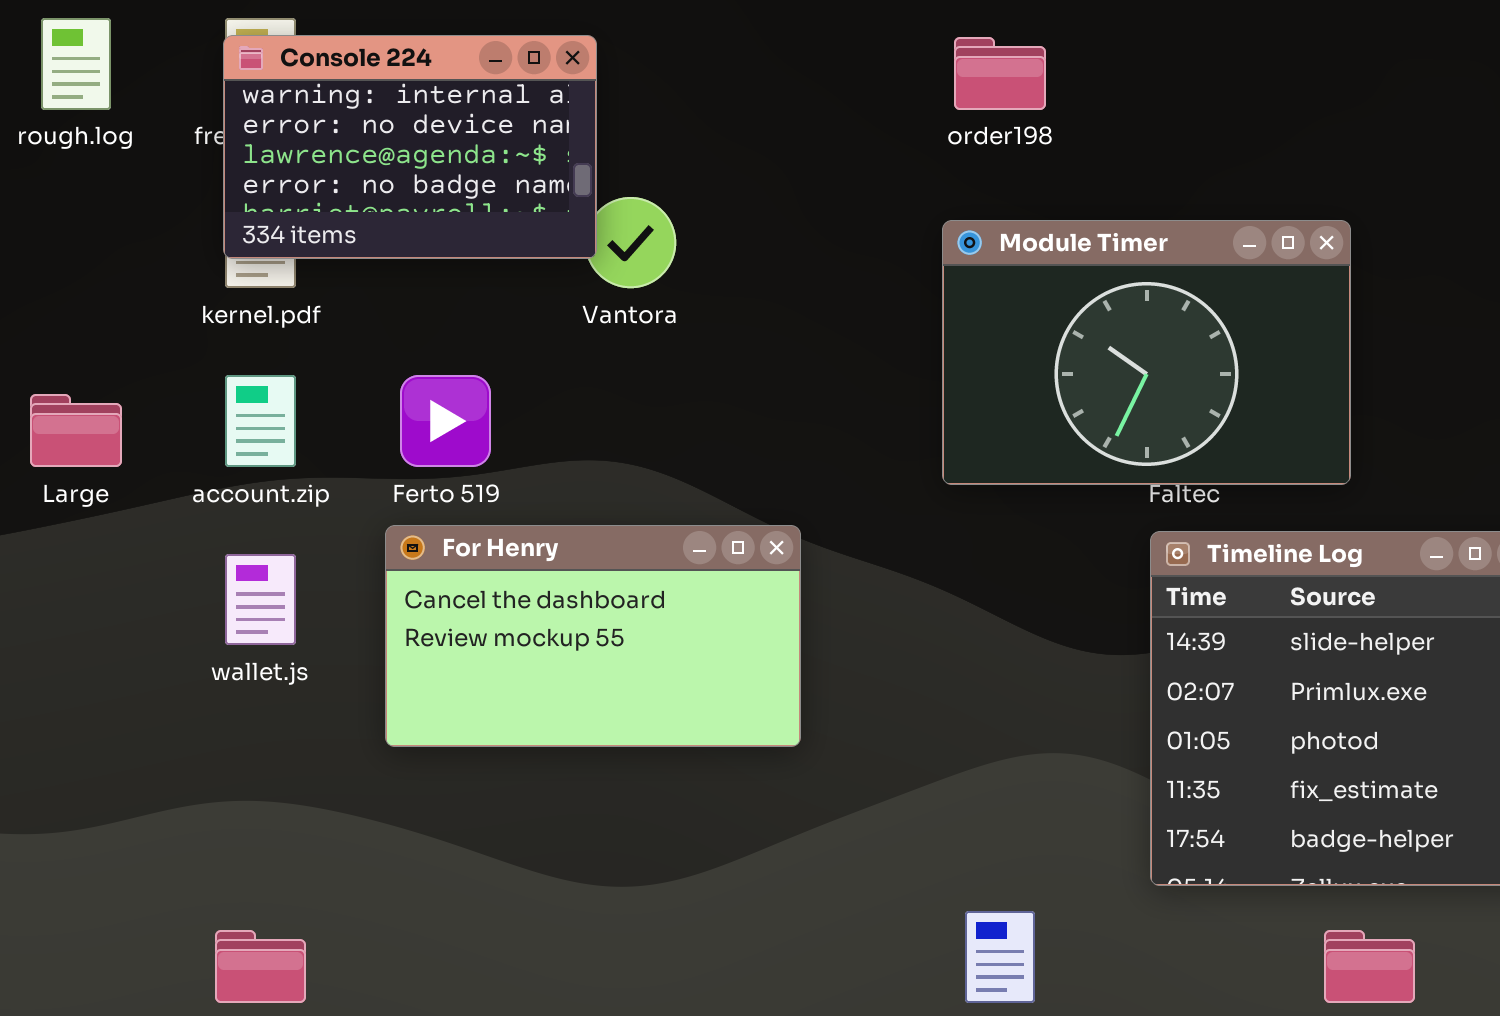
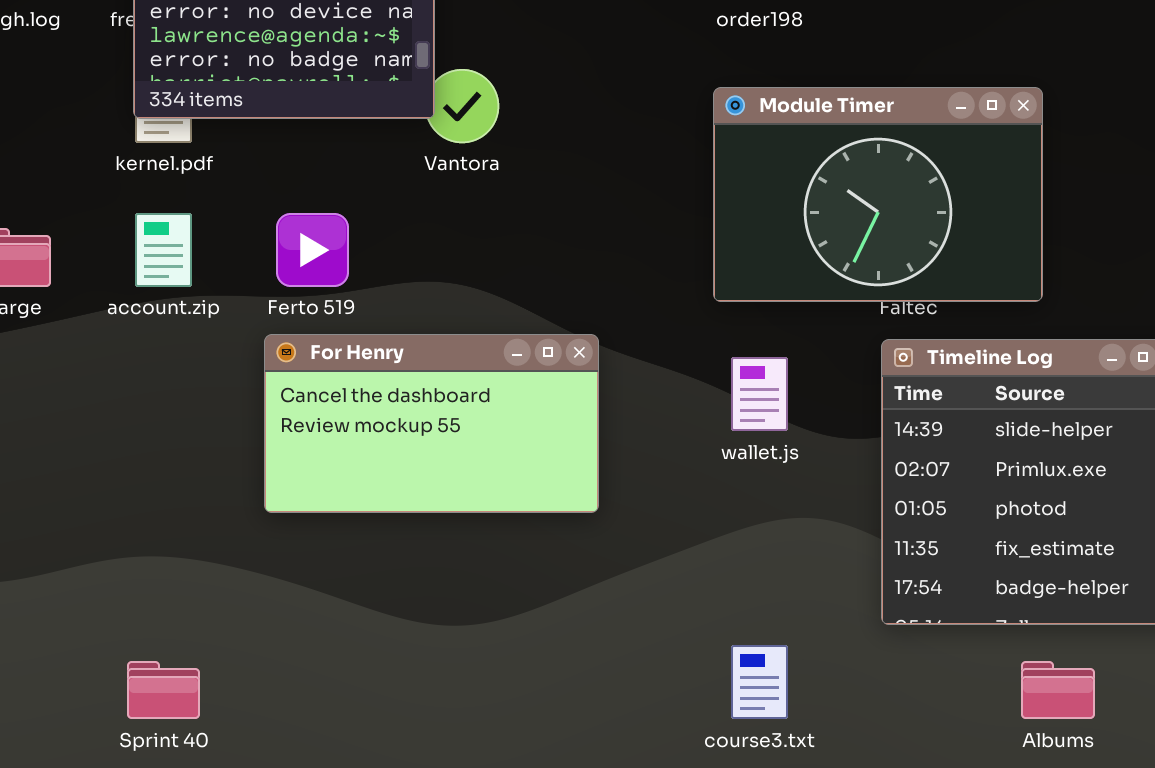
wallet.js: [225,554,296,645] -> [731,357,788,431], moved

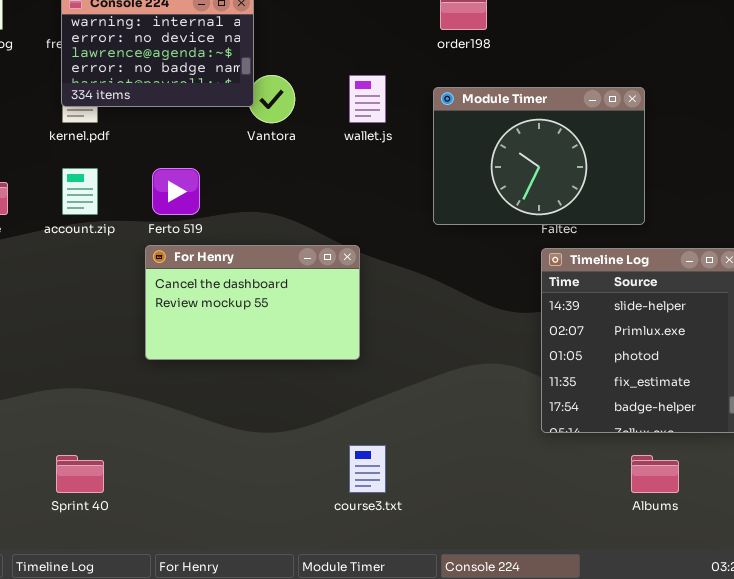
wallet.js: [731,357,788,431] -> [349,75,386,123], moved
course3.txt: [731,645,788,719] -> [349,445,386,493], moved

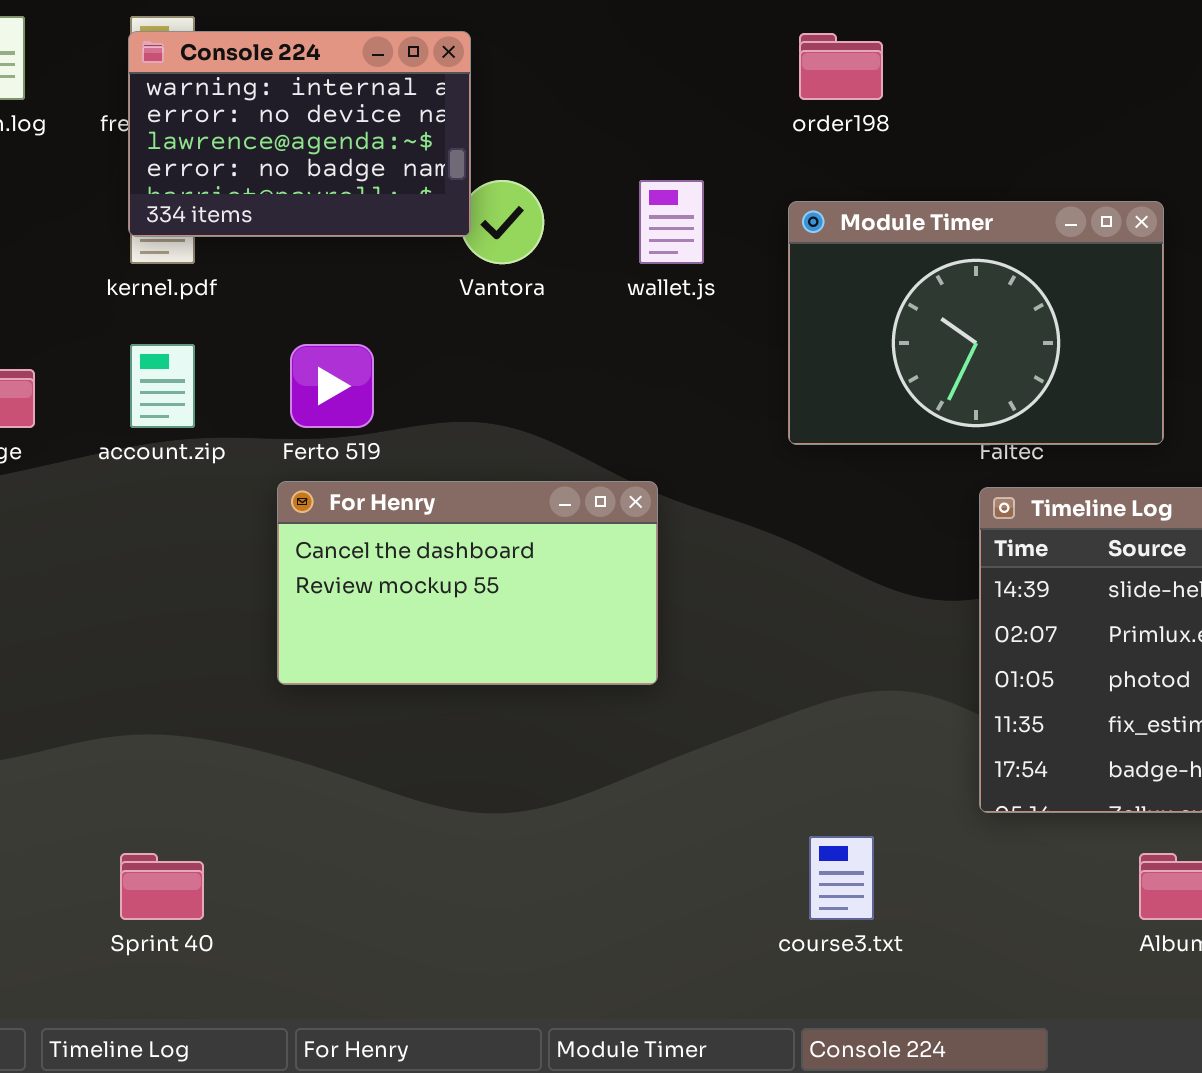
course3.txt: [349,445,386,493] -> [809,836,874,920], moved

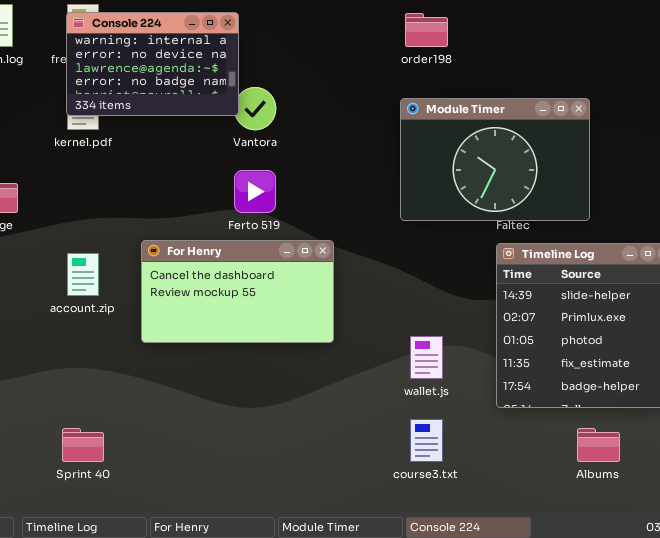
wallet.js: [639,180,704,264] -> [410,336,443,379], moved
account.zip: [130,344,195,428] -> [67,253,99,296], moved
Ferto 519: [290,344,374,428] -> [234,170,276,213], moved

